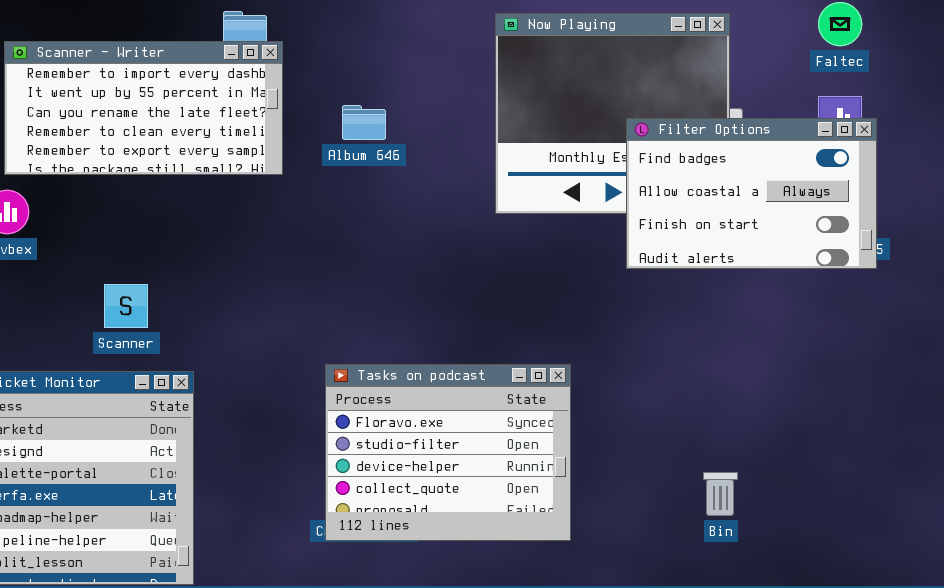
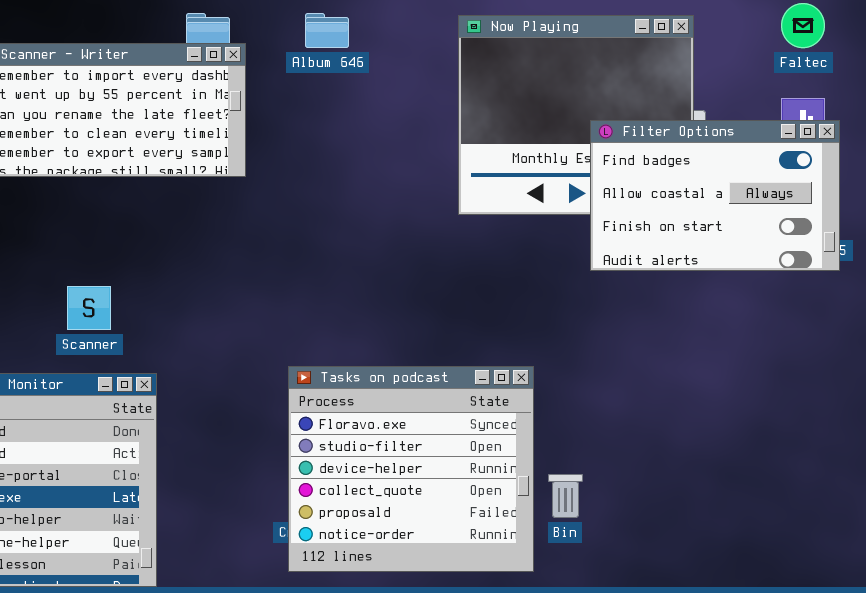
Album 646: [342,105,386,140] -> [305,13,349,48], moved
Tasks on podcast: [325,364,571,541] -> [288,366,534,572], resized
Bin: [703,472,738,516] -> [548,474,583,518], moved

